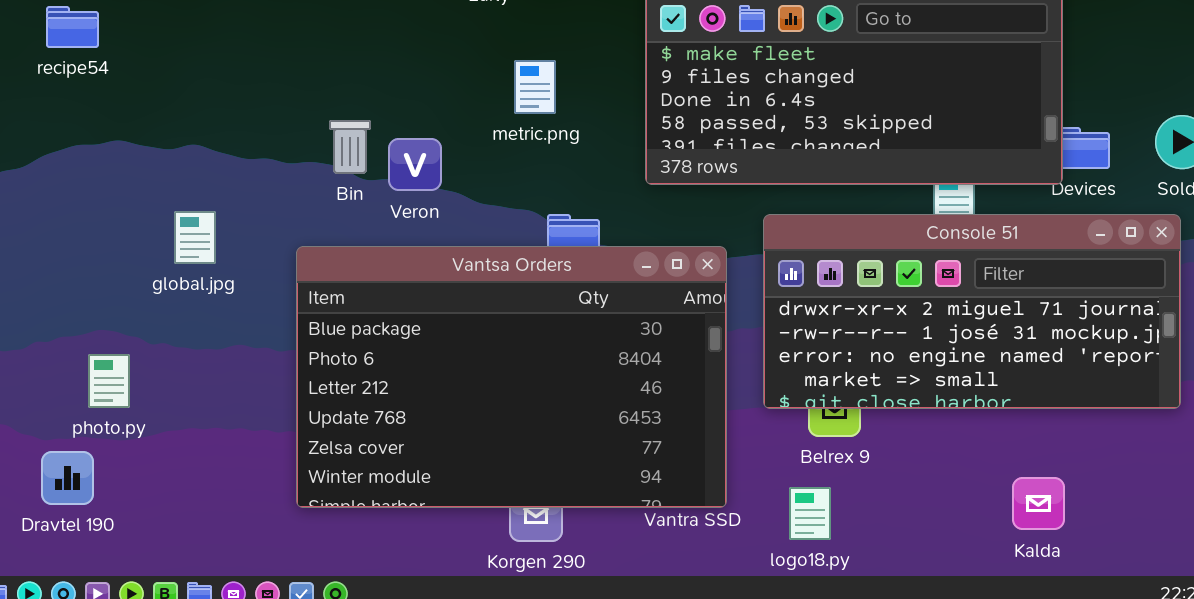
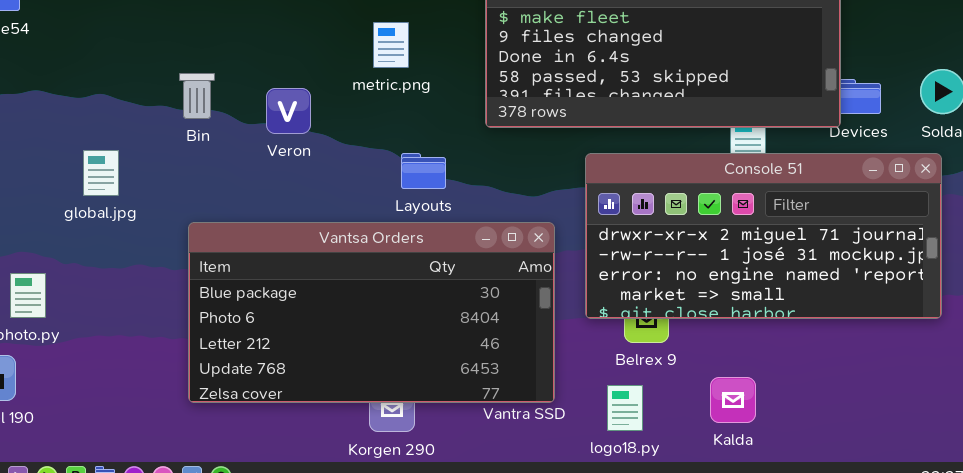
Bin: [329,120,371,174] -> [179,73,215,119], moved
Vantsa Orders: [296,246,727,508] -> [188,222,555,403], resized
Kalda: [1012,477,1065,530] -> [710,377,756,423], moved

